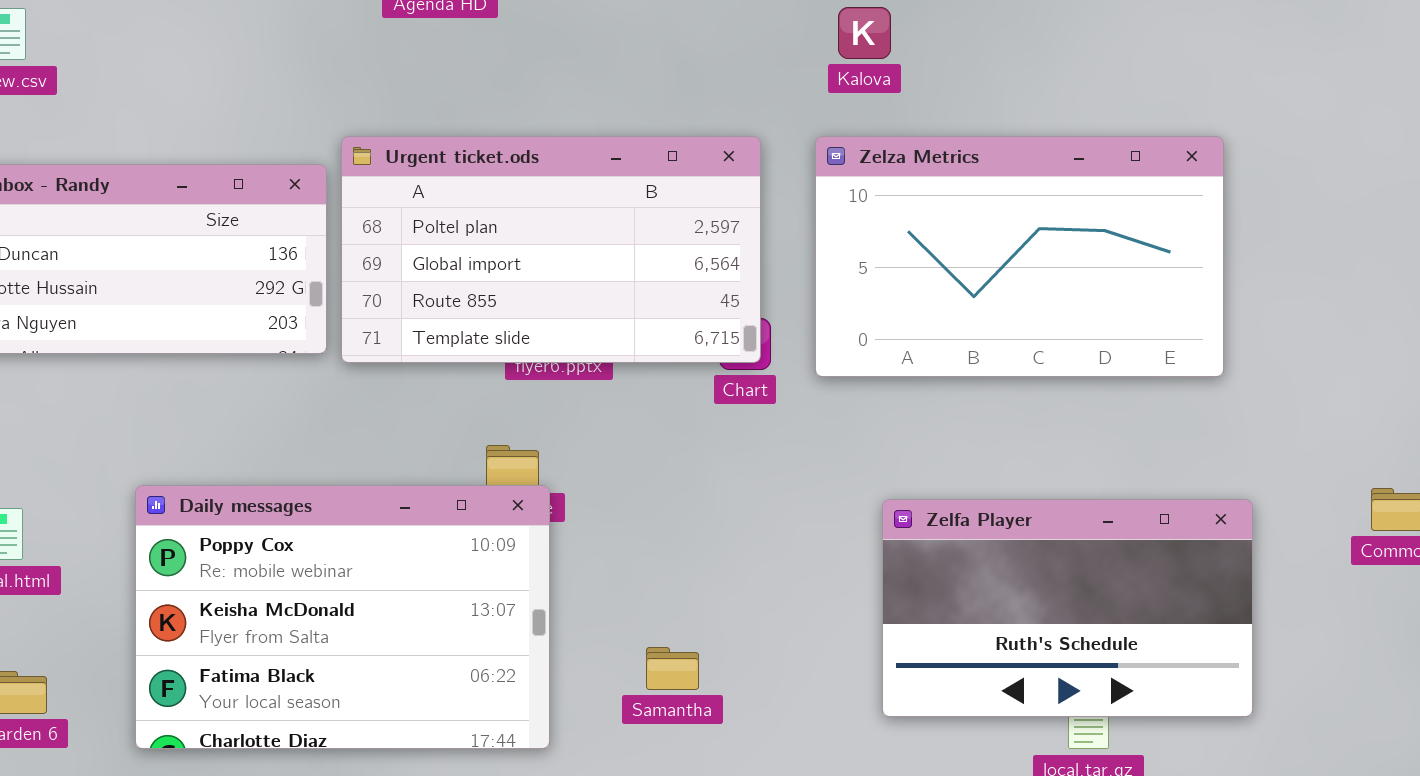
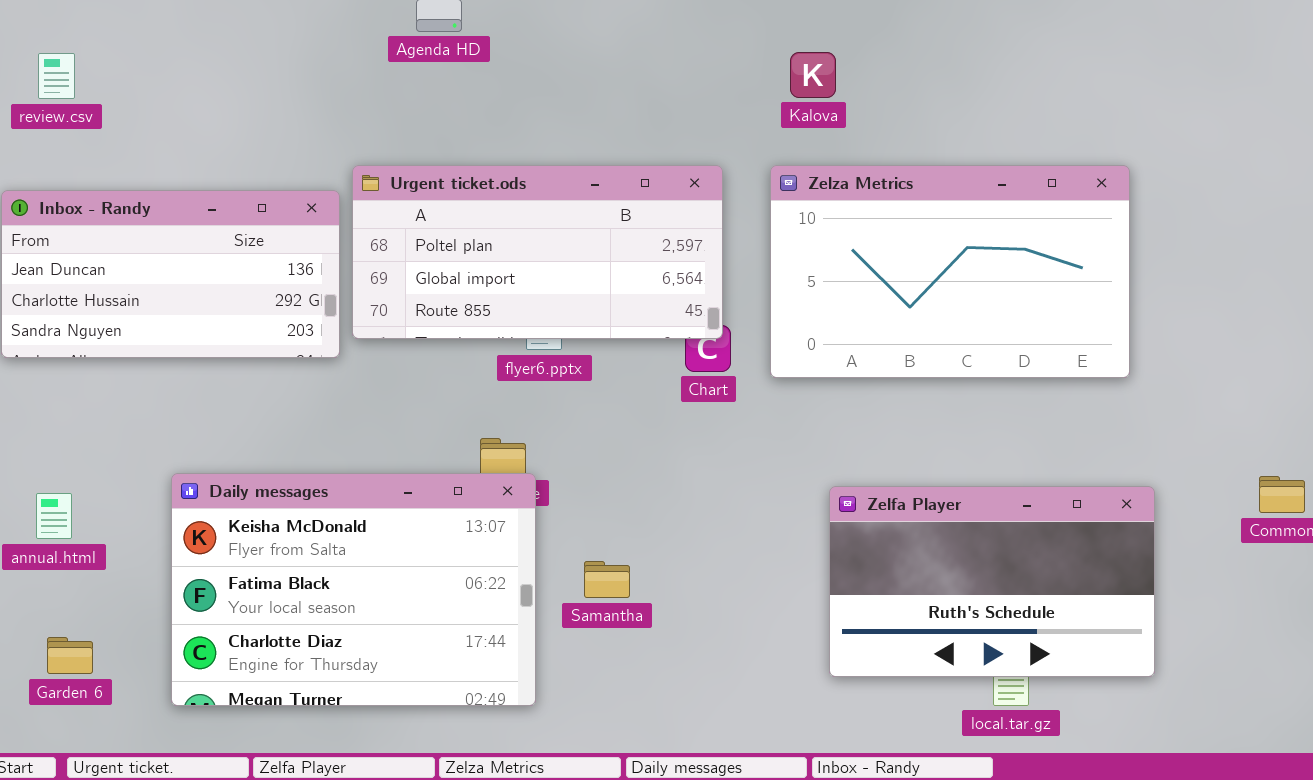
Urgent ticket.ods: [341,136,761,363] -> [352,165,723,339], resized
Daily messages: [135,485,550,749] -> [171,473,536,706], scrolled down 1 row
Samantha: [646,647,699,690] -> [584,561,630,598], moved

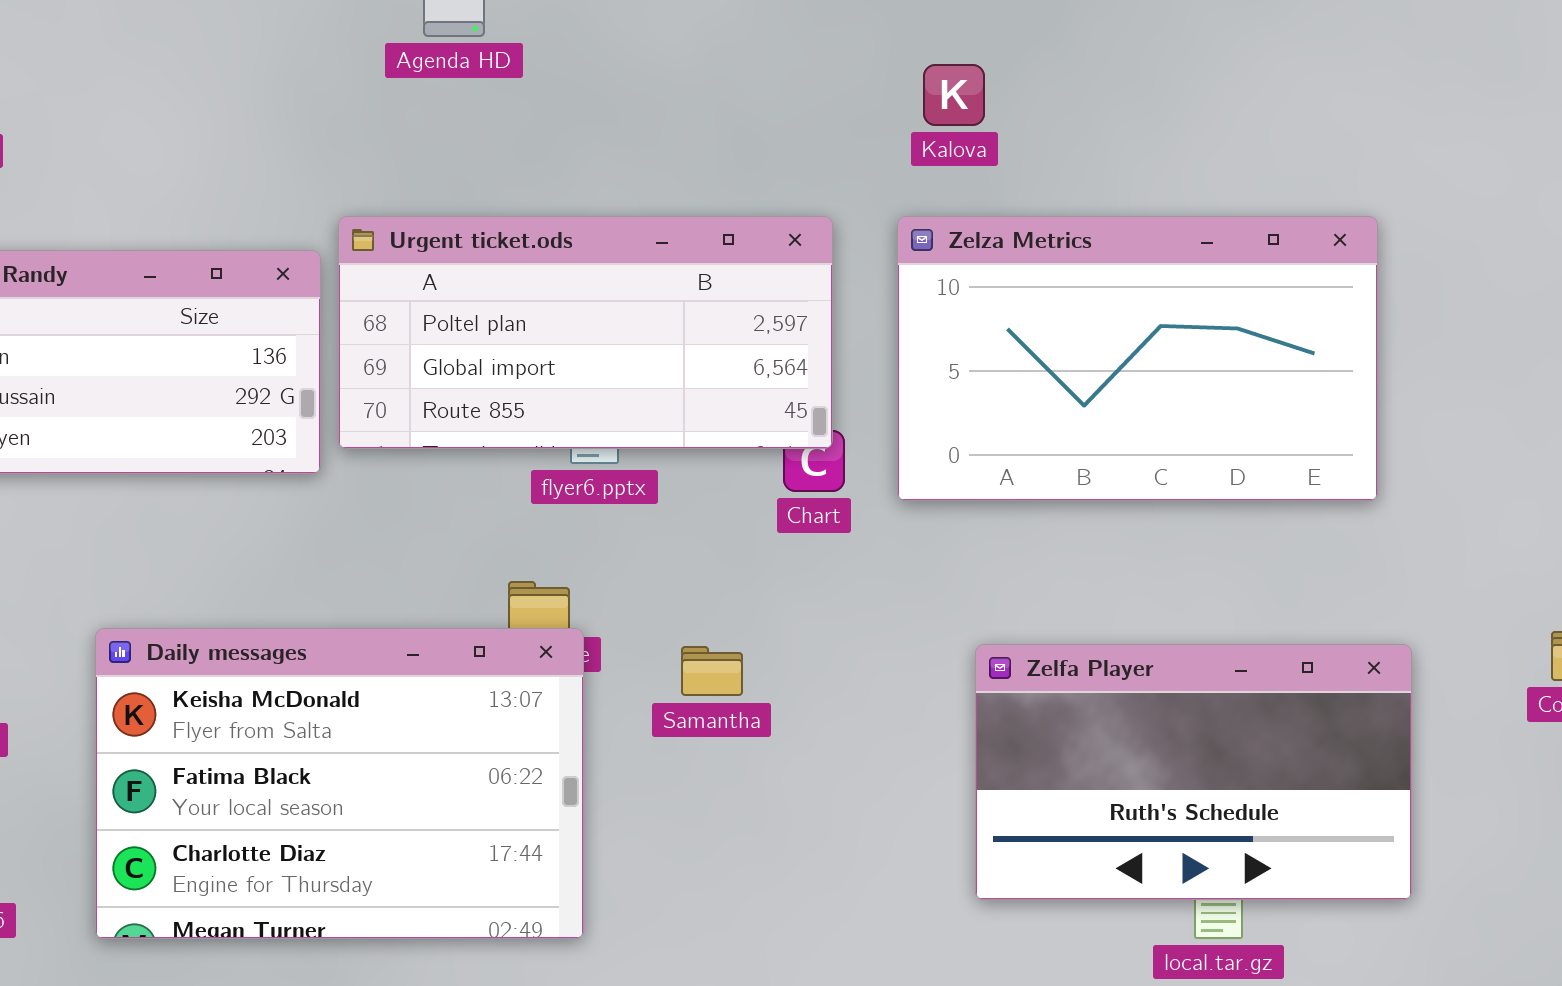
Samantha: [584,561,630,598] -> [681,646,743,696], moved

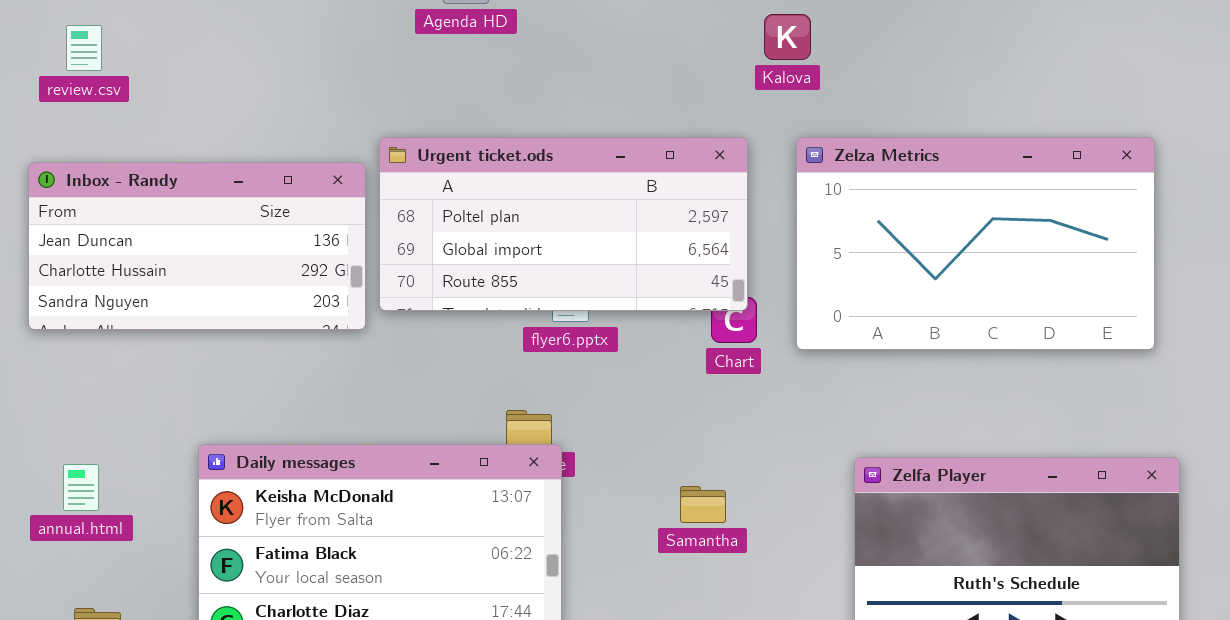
Kalova: [923,64,985,126] -> [764,14,811,60], moved
Samantha: [681,646,743,696] -> [680,486,726,523], moved

